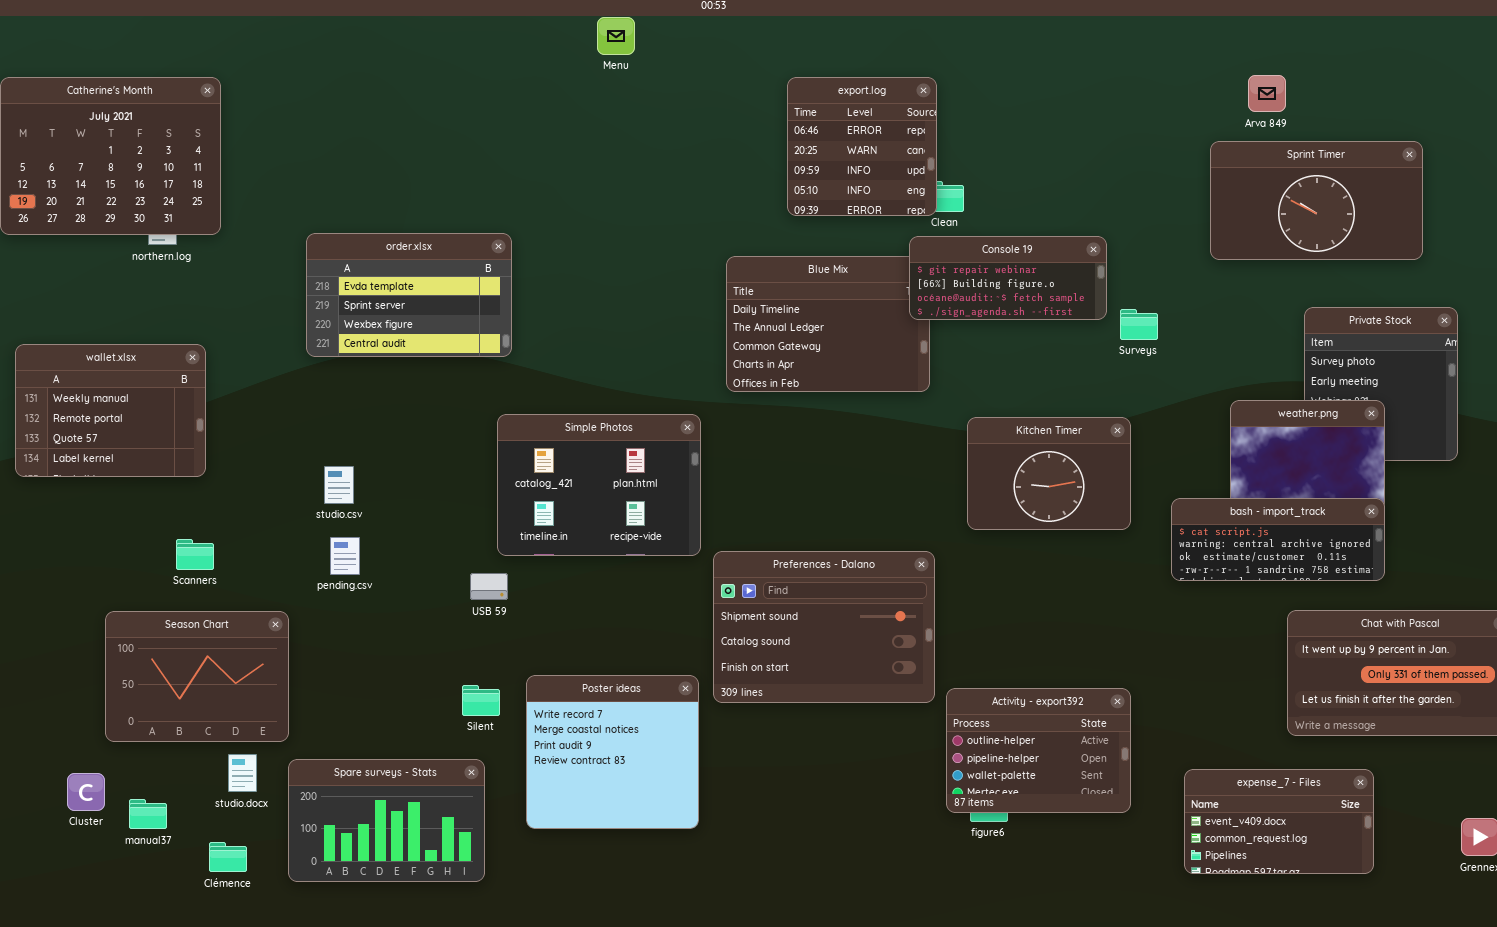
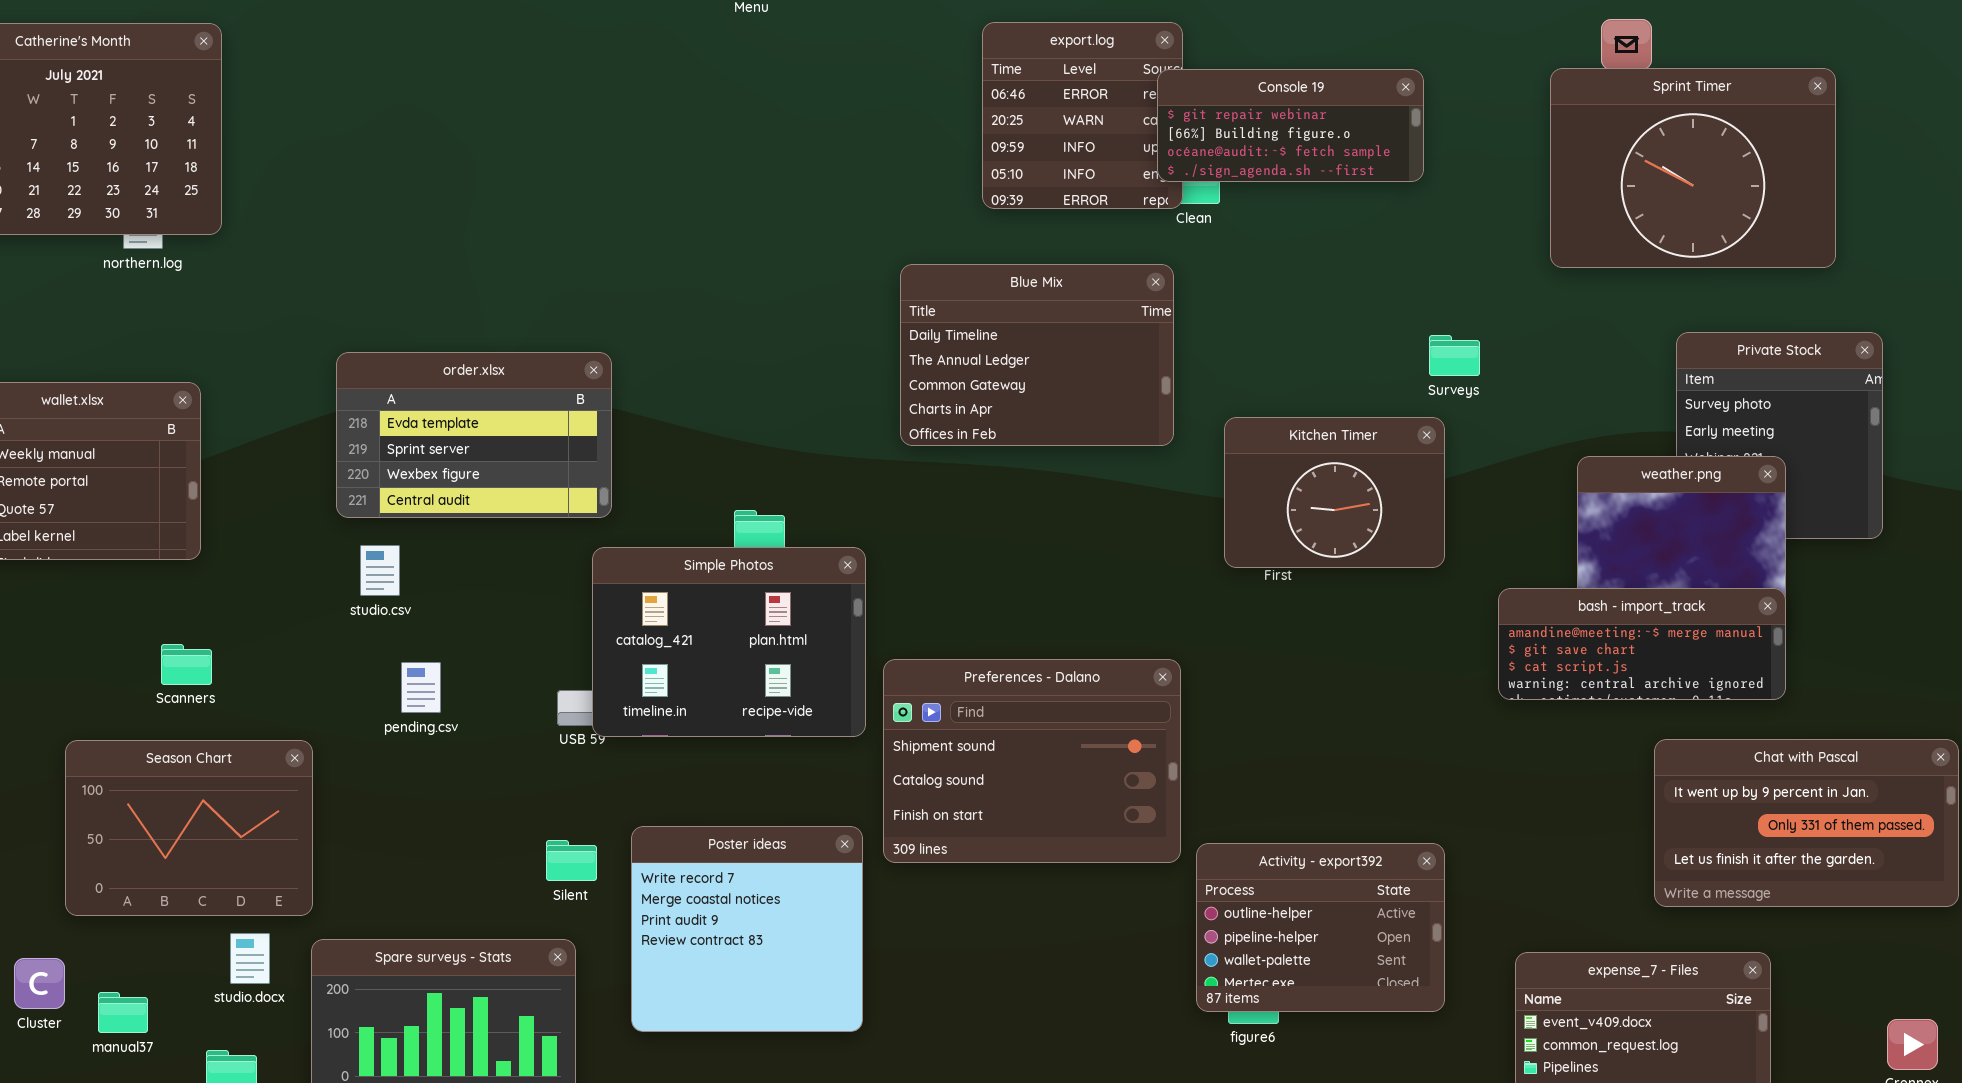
Sprint Timer: [1210,141,1423,260] -> [1550,68,1836,268], resized
order.xlsx: [306,233,512,357] -> [336,352,612,518], moved
Console 19: [909,236,1107,320] -> [1157,69,1424,182], moved
Simple Photos: [497,414,701,556] -> [592,547,866,737], moved
Kitchen Timer: [967,417,1131,530] -> [1224,417,1445,568], moved
bash - import_track: [1171,498,1385,581] -> [1498,588,1786,700], scrolled up 2 rows
pending.csv: [330,537,360,575] -> [401,662,441,713], moved

